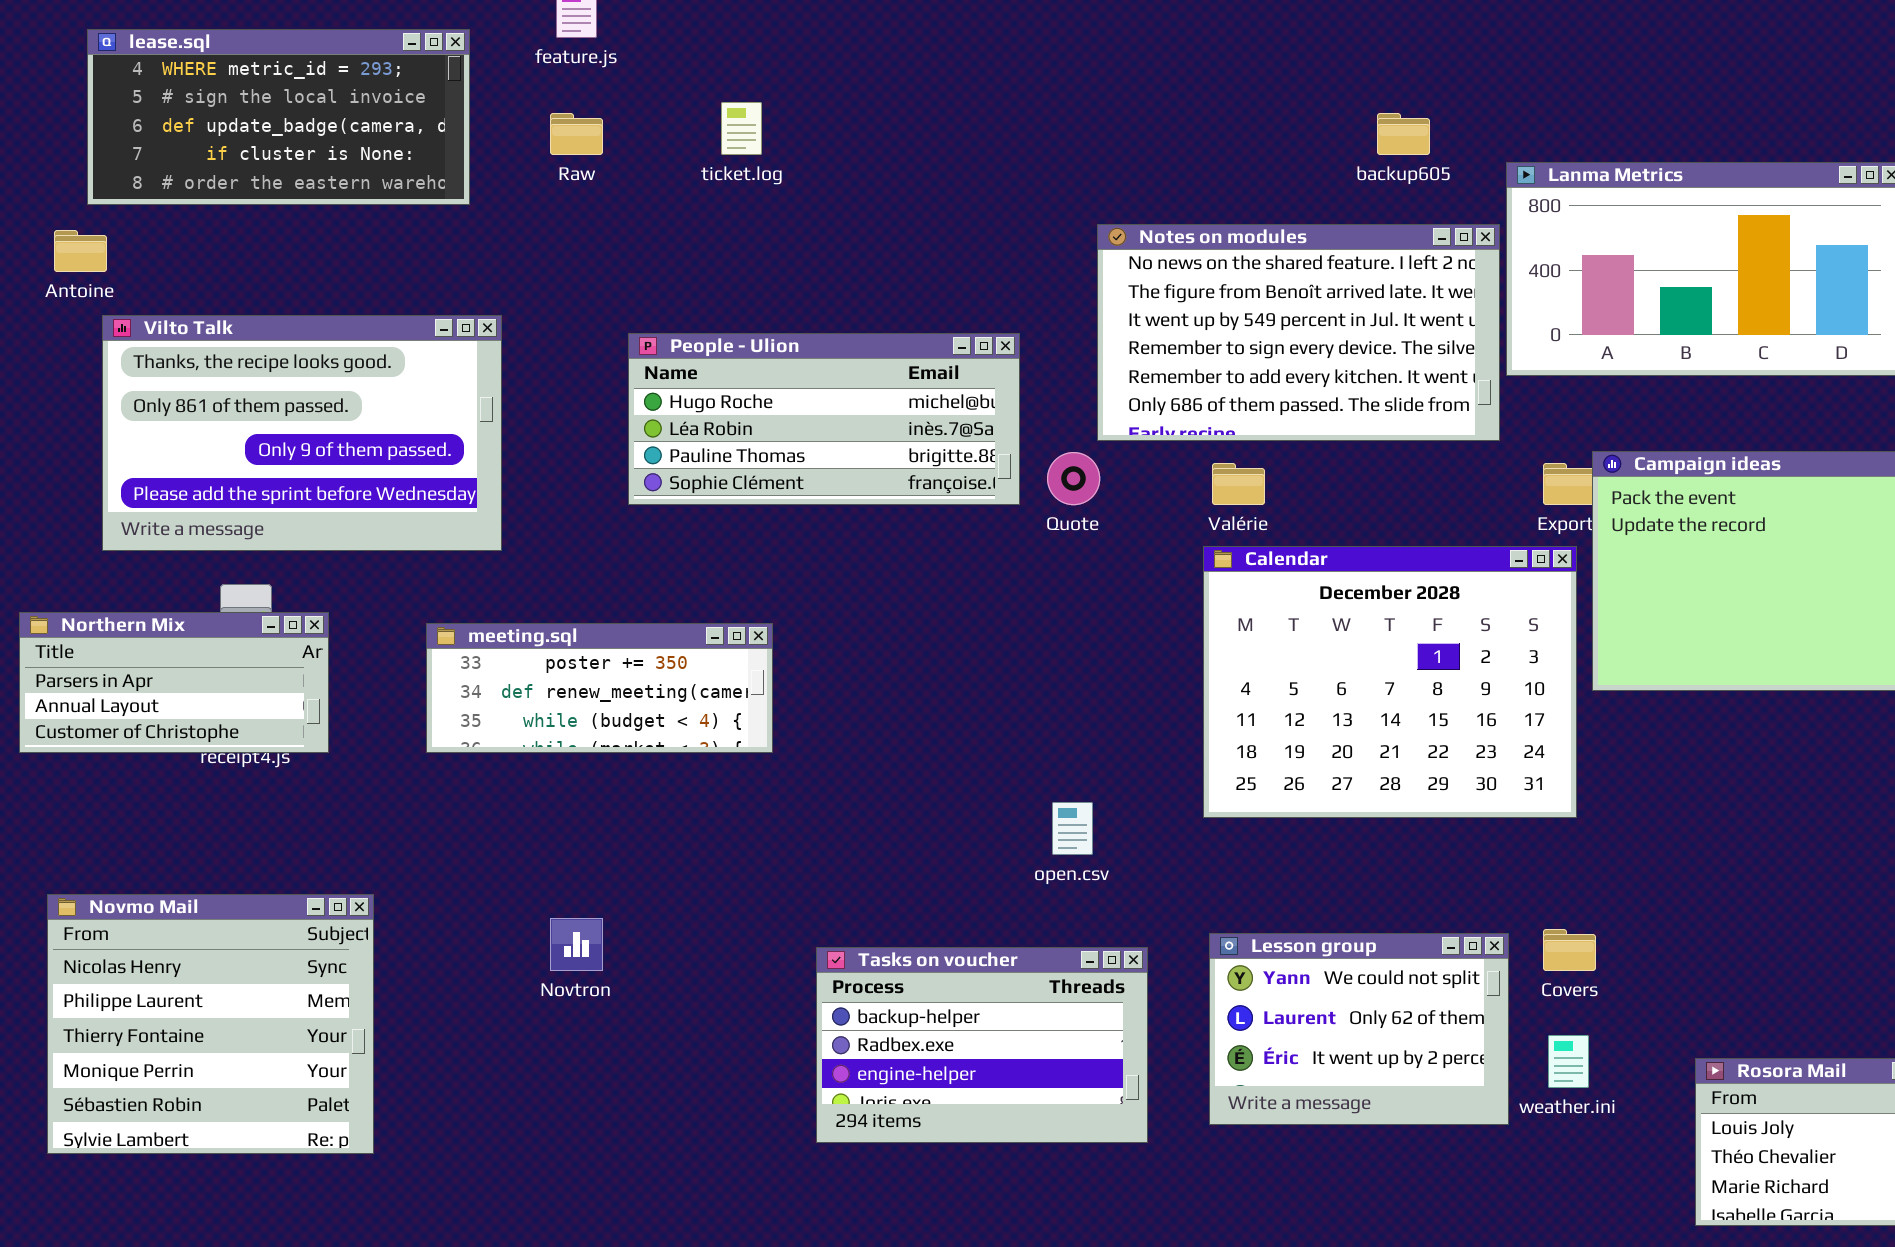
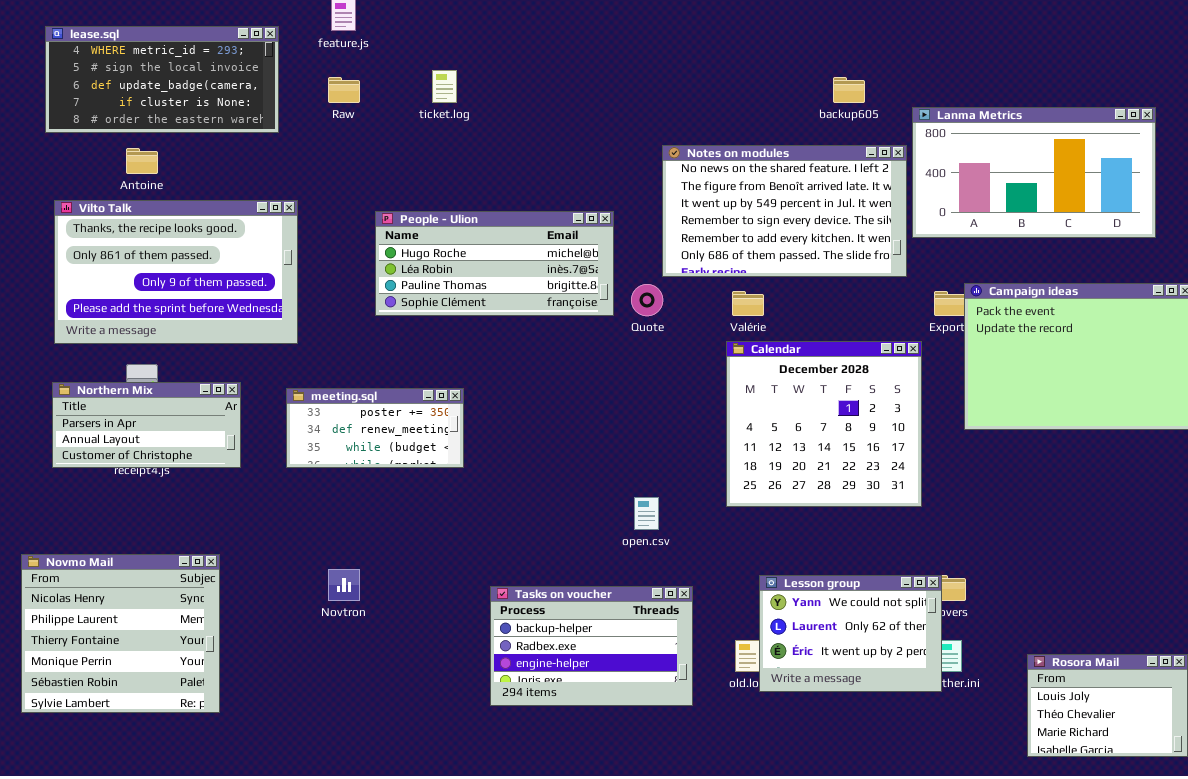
Antoine: [54,230,107,272] -> [126,148,158,174], moved
Calendar: [1203,546,1577,818] -> [726,341,922,507], resized
Northern Mix: [19,612,329,753] -> [52,382,241,468], moved
meeting.sql: [426,623,773,753] -> [286,388,464,468], resized
Lesson group: [1209,933,1509,1125] -> [759,575,942,692], moved

